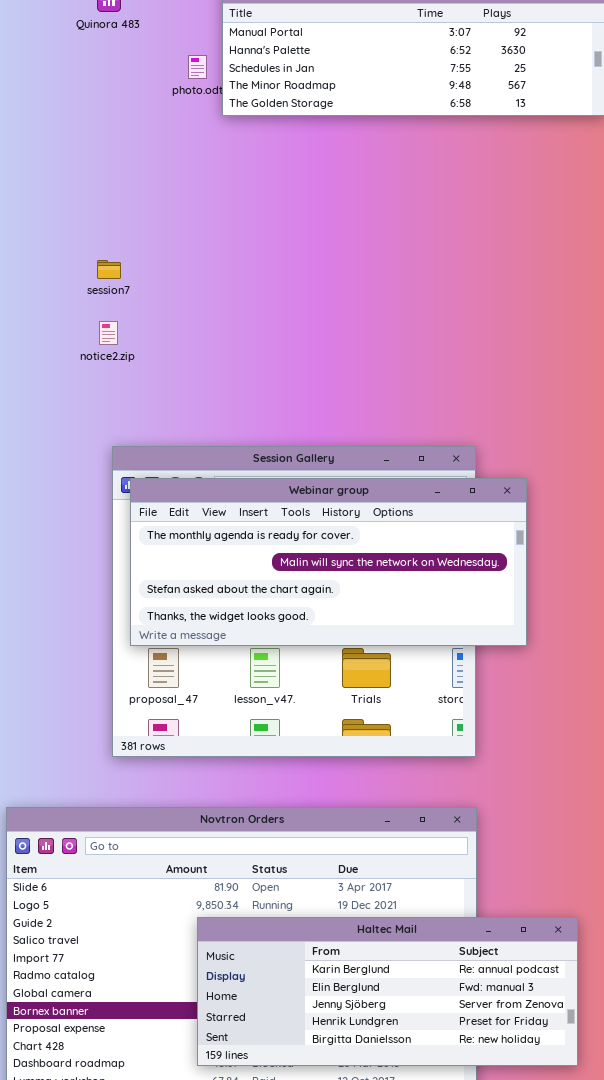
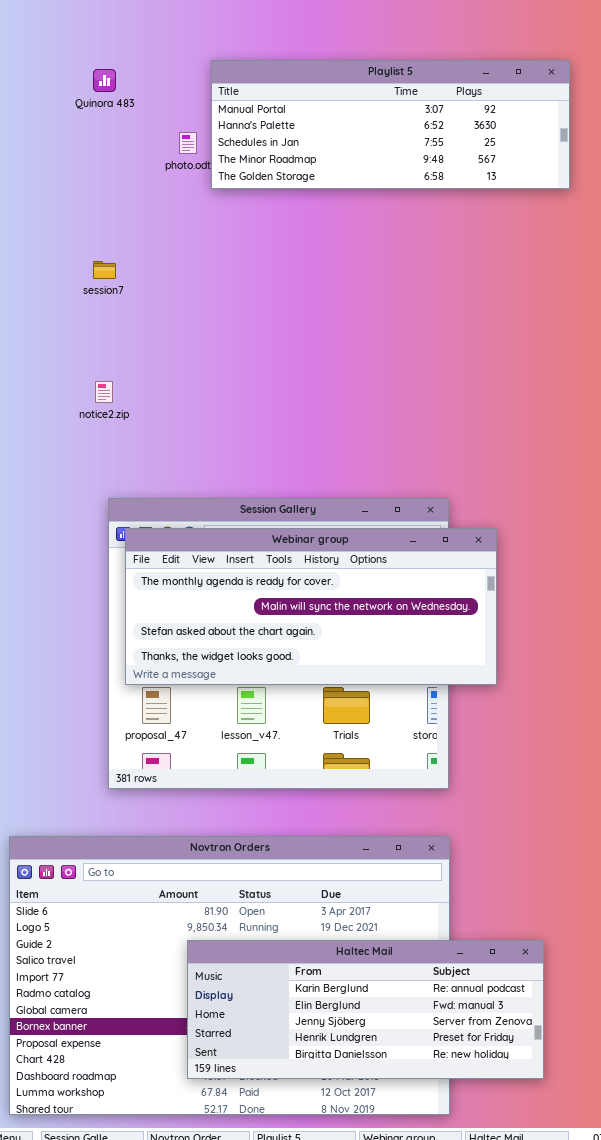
session7: [97,260,121,279] -> [93,261,116,279], moved

